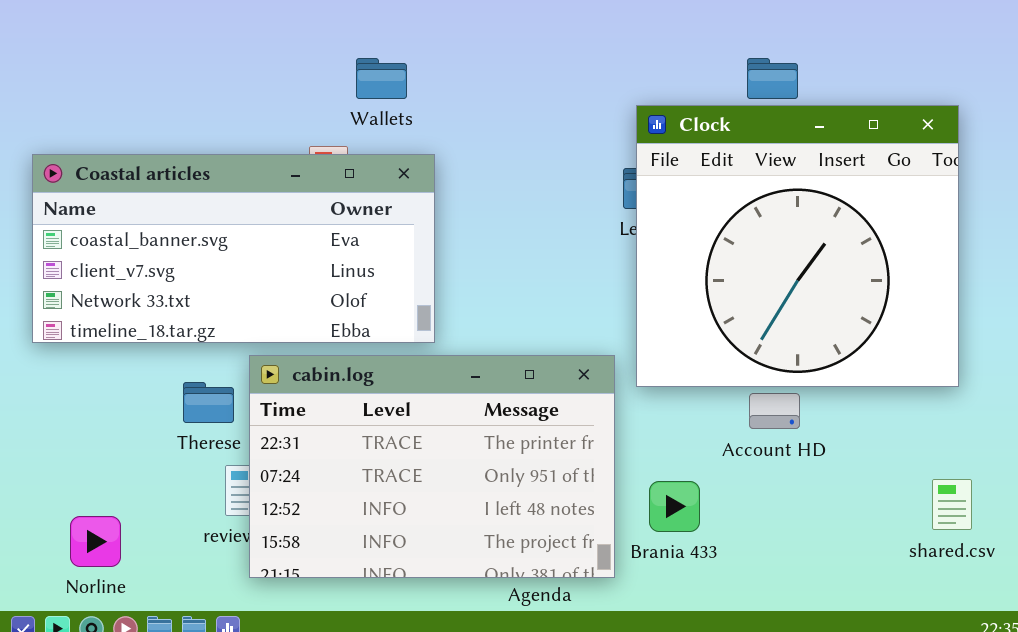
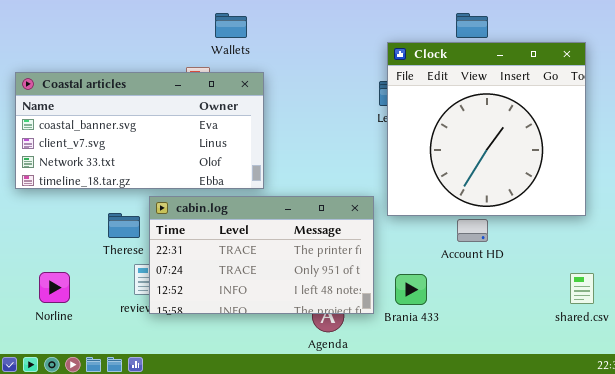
cabin.log: [249,355,615,578] -> [149,196,374,314], resized
Norline: [70,516,121,567] -> [39,272,70,303], moved

